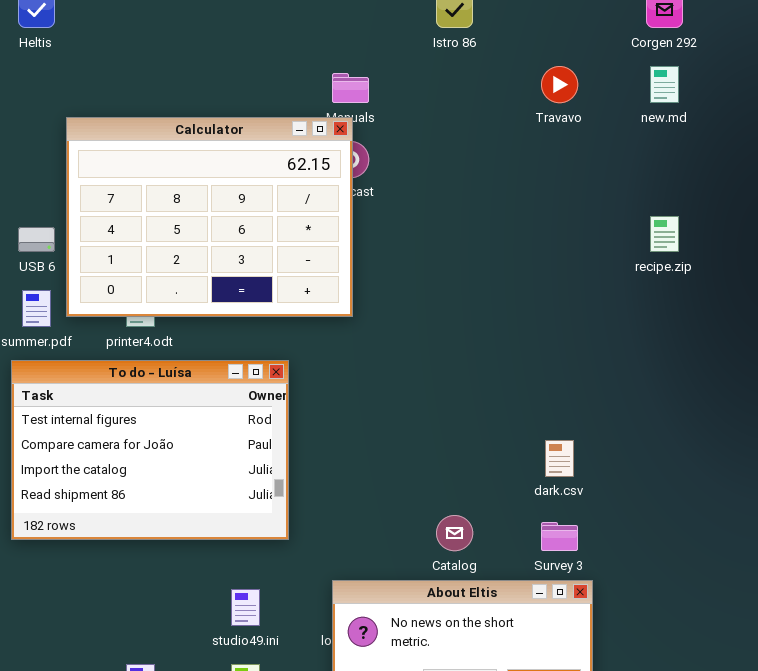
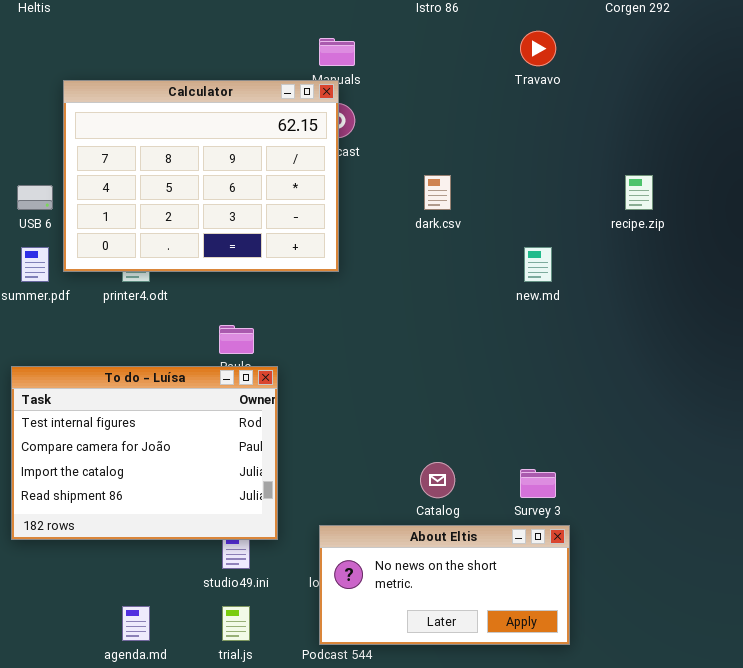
new.md: [650,66,679,103] -> [524,247,552,282], moved
To do - Luísa: [11,360,289,540] -> [11,366,278,540], moved
dark.csv: [545,440,574,477] -> [424,175,451,210], moved

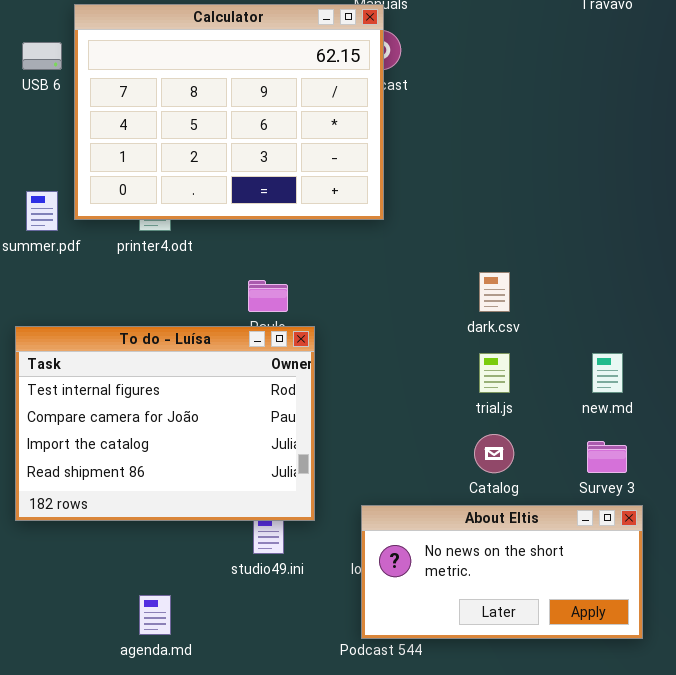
dark.csv: [424,175,451,210] -> [479,272,510,312], moved
USB 6: [17,185,53,210] -> [22,42,62,70], moved
new.md: [524,247,552,282] -> [592,353,623,393], moved
trial.js: [222,606,250,641] -> [479,353,510,393], moved

